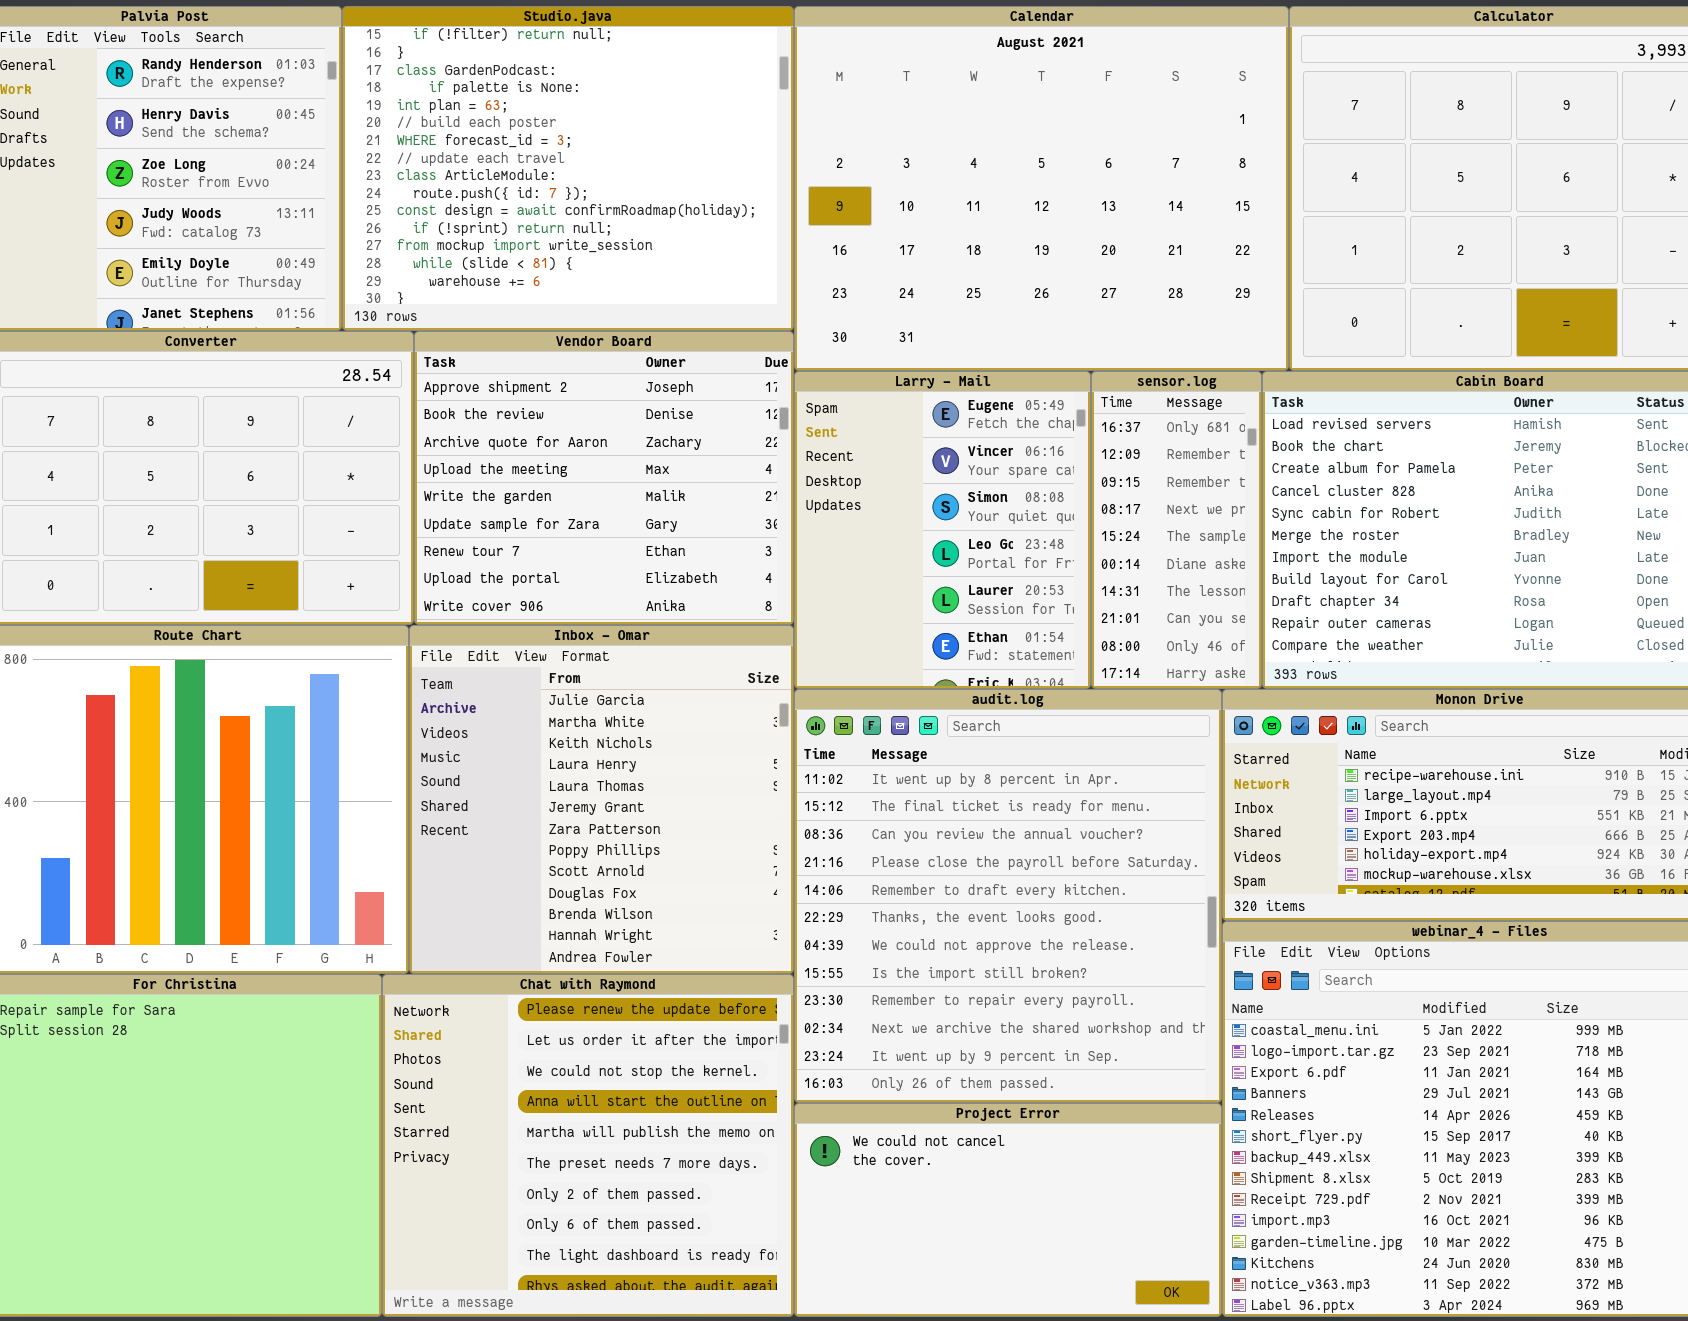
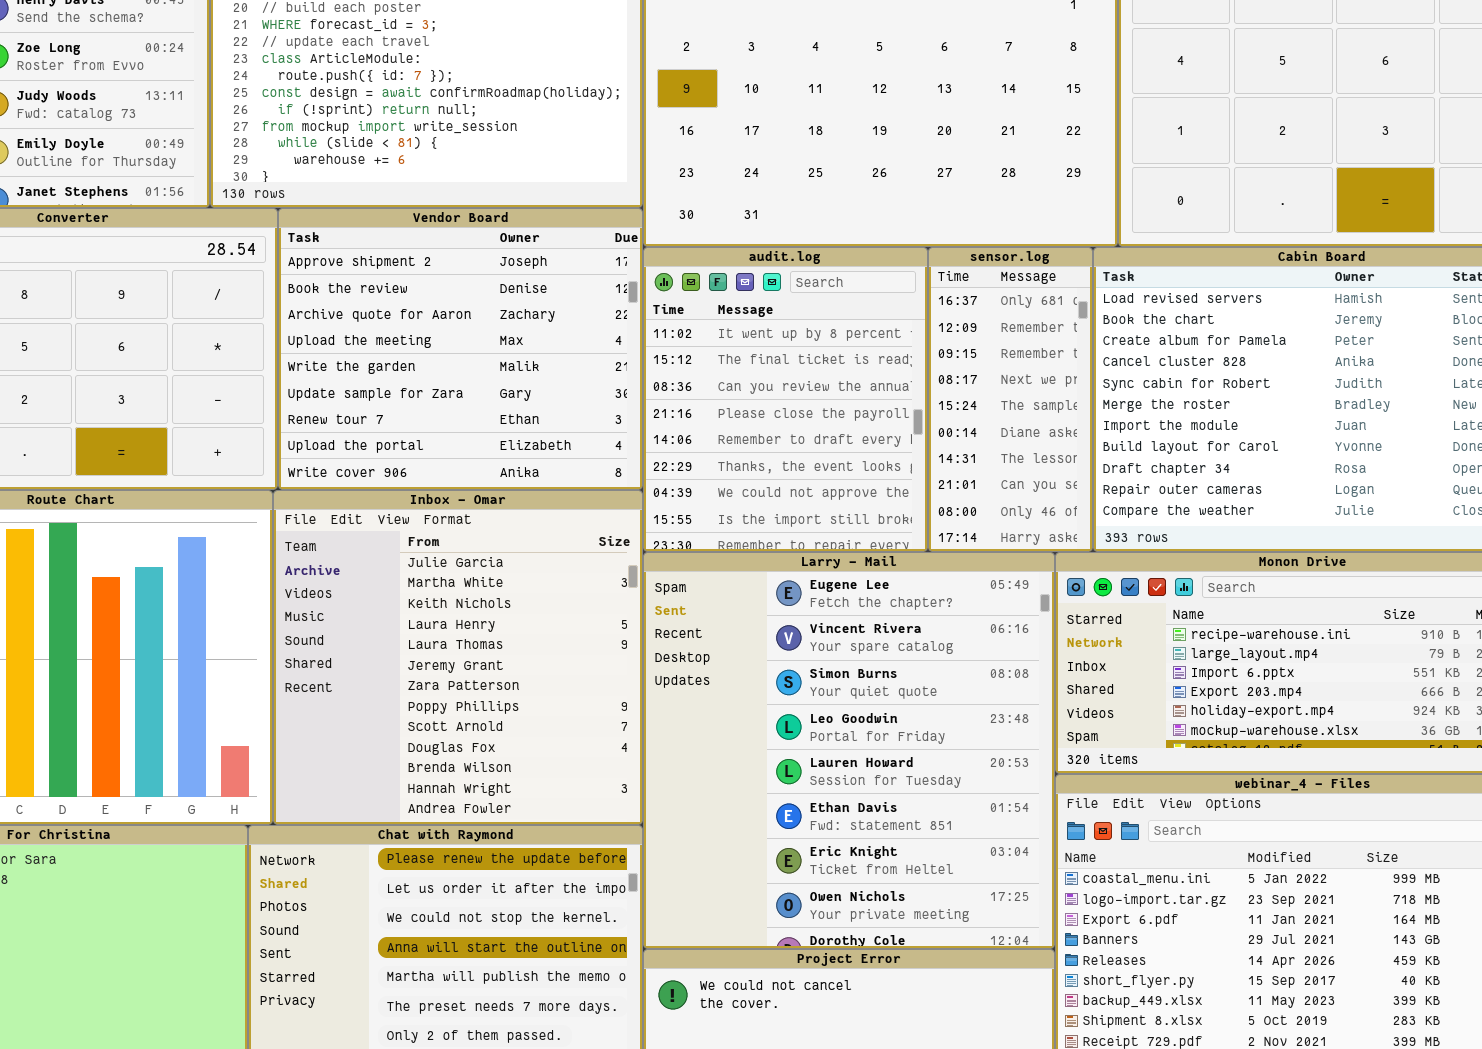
Larry - Mail: [794,371,1091,689] -> [643,552,1055,949], moved, resized
audit.log: [794,689,1222,1103] -> [643,247,928,552], moved, resized

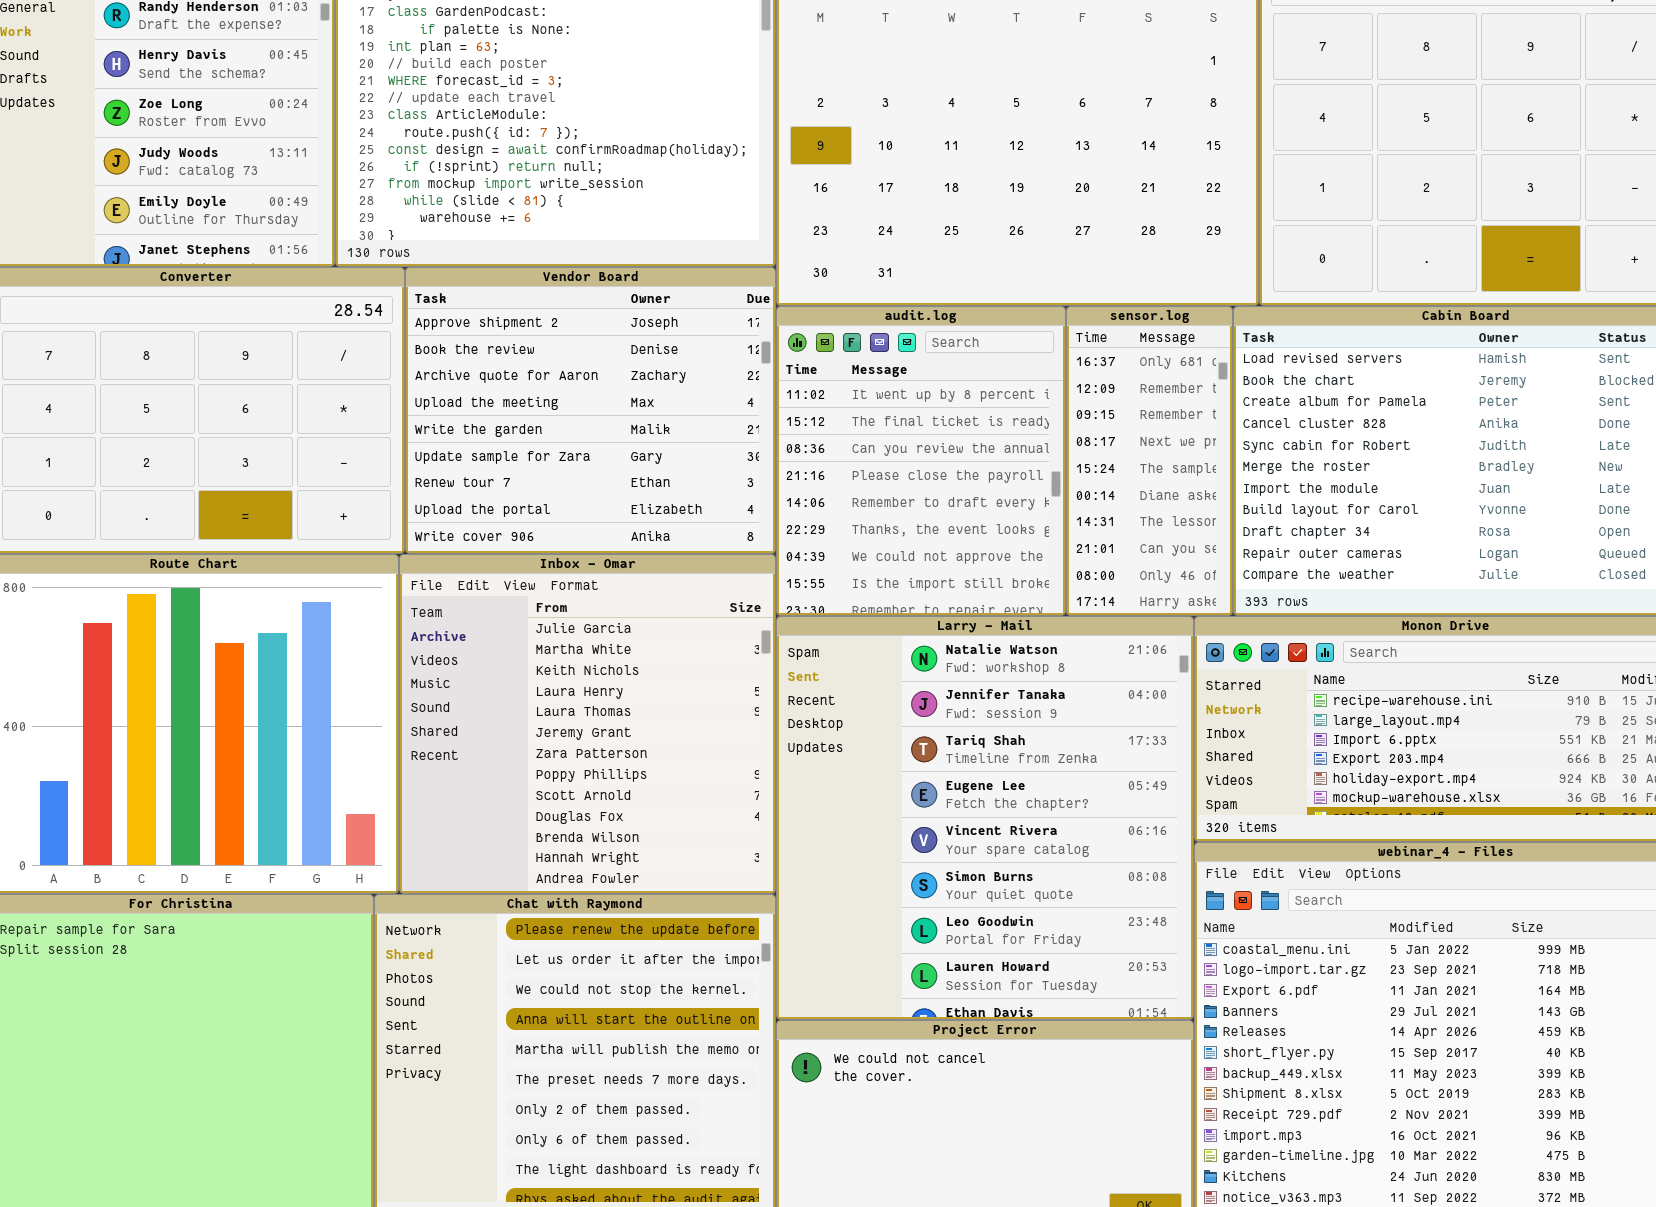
Larry - Mail: [643,552,1055,949] -> [776,616,1194,1020], scrolled up 3 rows

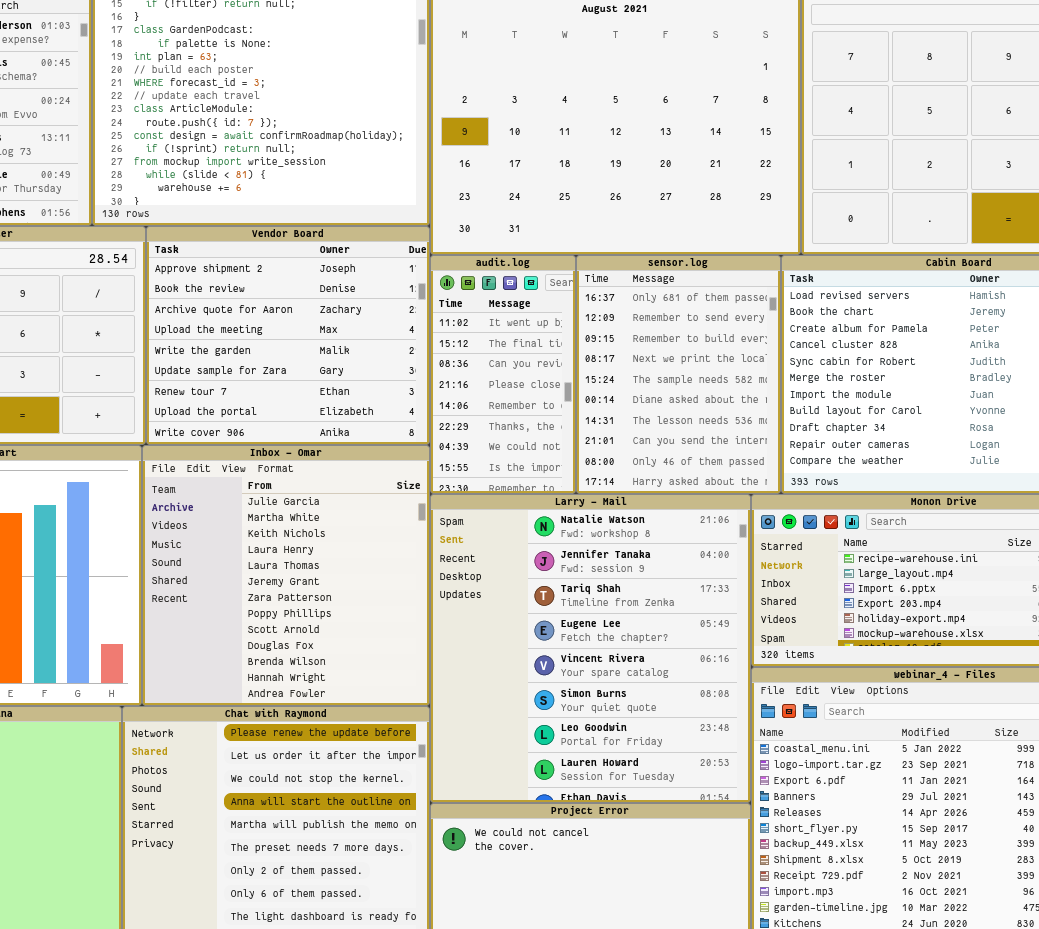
audit.log: [776,306,1066,616] -> [430,255,576,494], resized
sensor.log: [1066,306,1233,616] -> [576,255,781,494], resized

